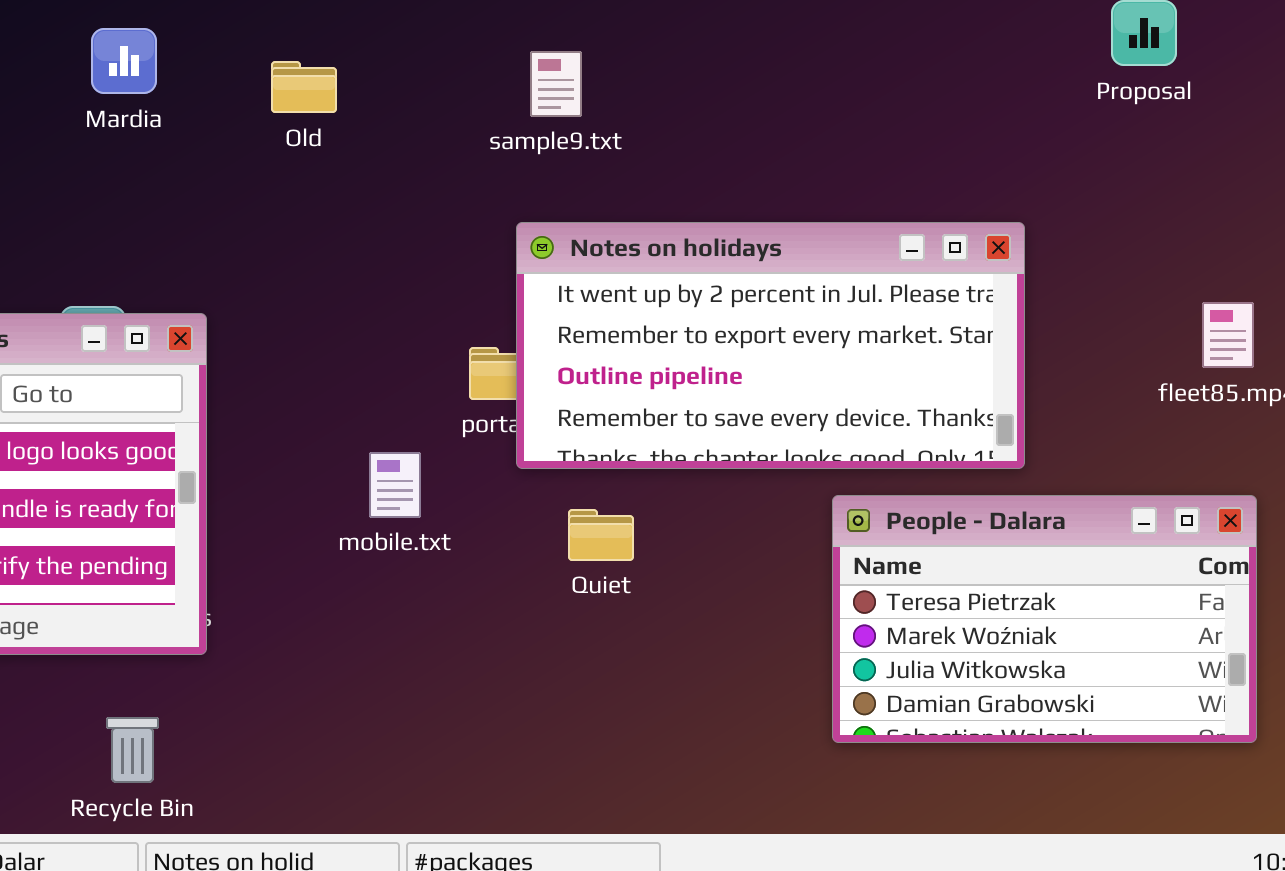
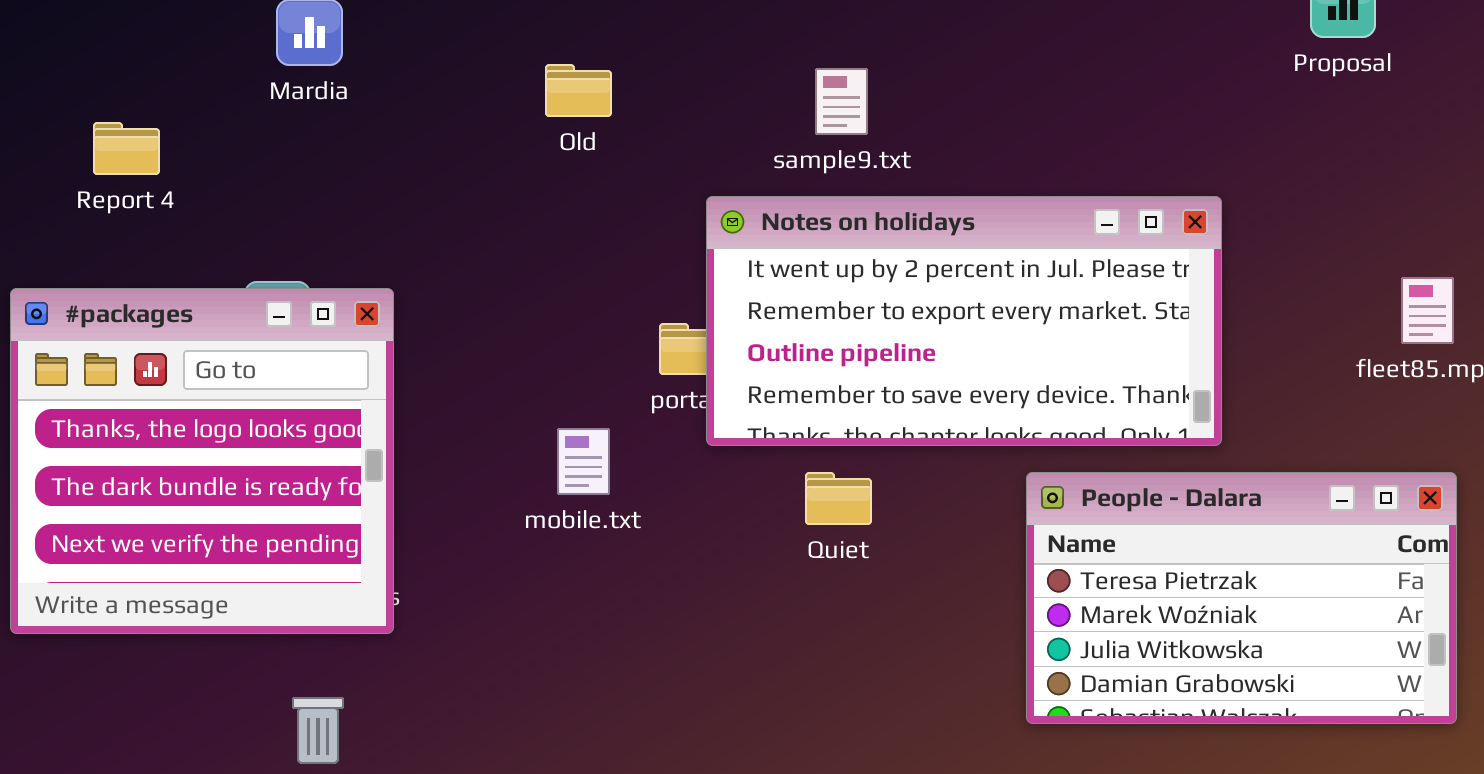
sample9.txt: [530,51,582,117] -> [815,68,868,135], moved
Old: [271,61,337,113] -> [545,64,612,117], moved
Quiet: [568,509,634,561] -> [805,472,872,525], moved

